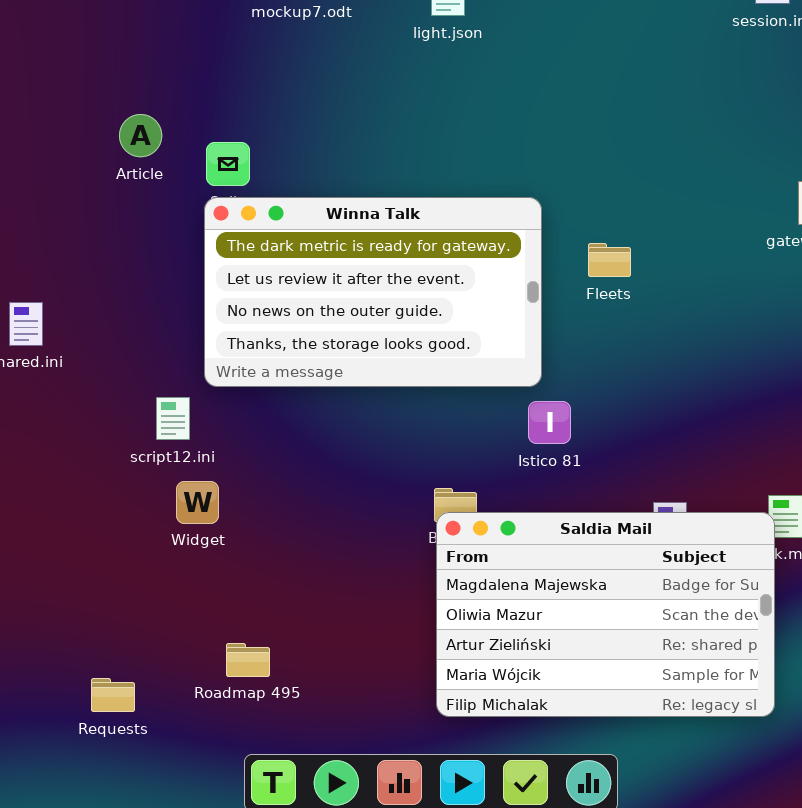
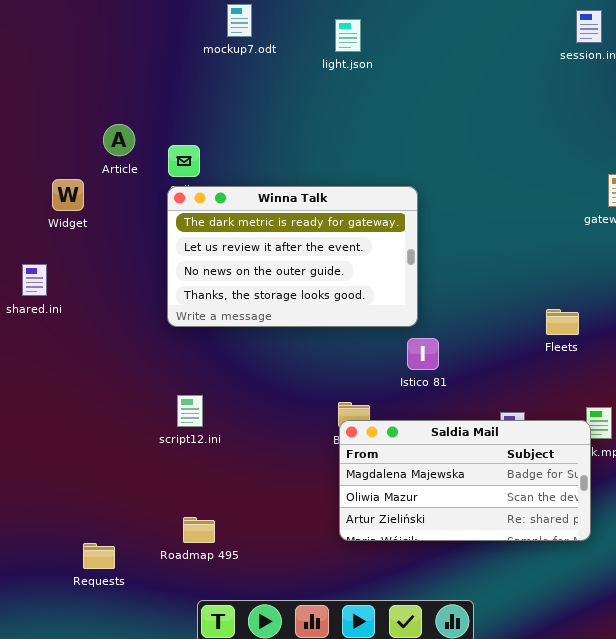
Fleets: [588,243,631,277] -> [546,309,579,335], moved
script12.ini: [156,397,190,440] -> [177,395,203,427], moved
Widget: [176,481,219,524] -> [52,179,84,211], moved
Saldia Mail: [436,512,775,717] -> [339,420,591,541], resized

